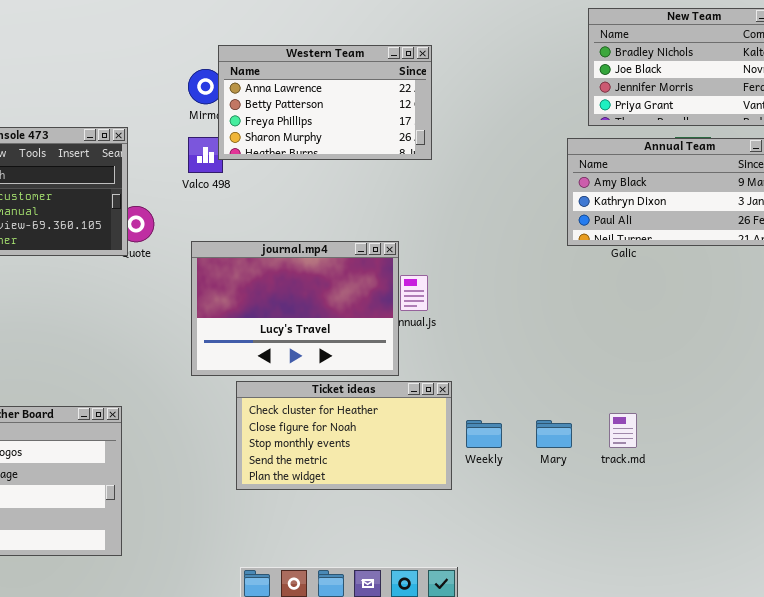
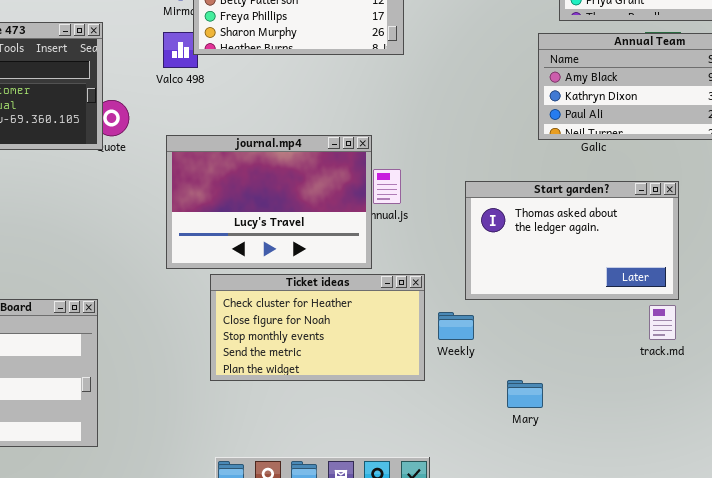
Start garden?: none -> [465,181,679,300], opened
track.md: [609,413,637,448] -> [649,305,676,340], moved
Mary: [536,420,572,448] -> [507,380,543,408], moved

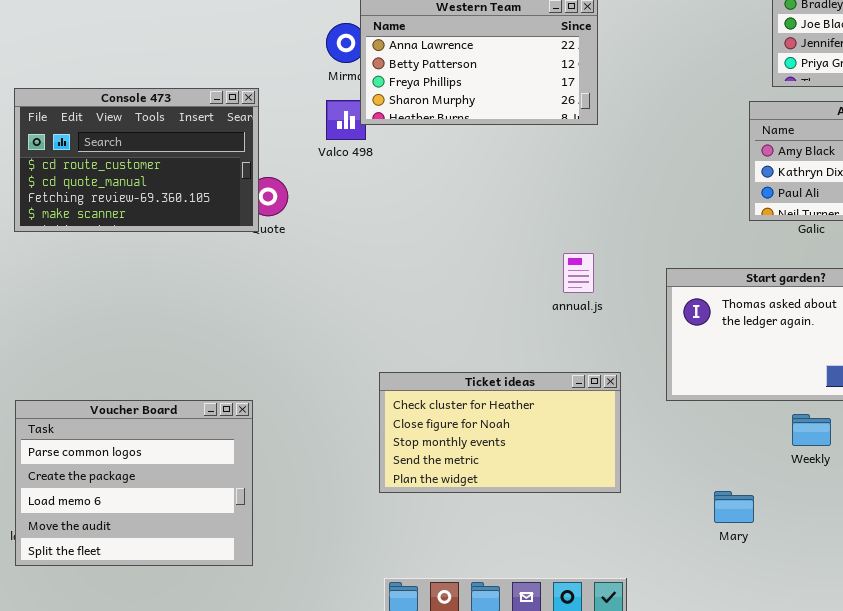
journal.mp4: [166,135,372,269] -> none, closed
Weekly: [438,312,474,340] -> [792,414,831,446], moved

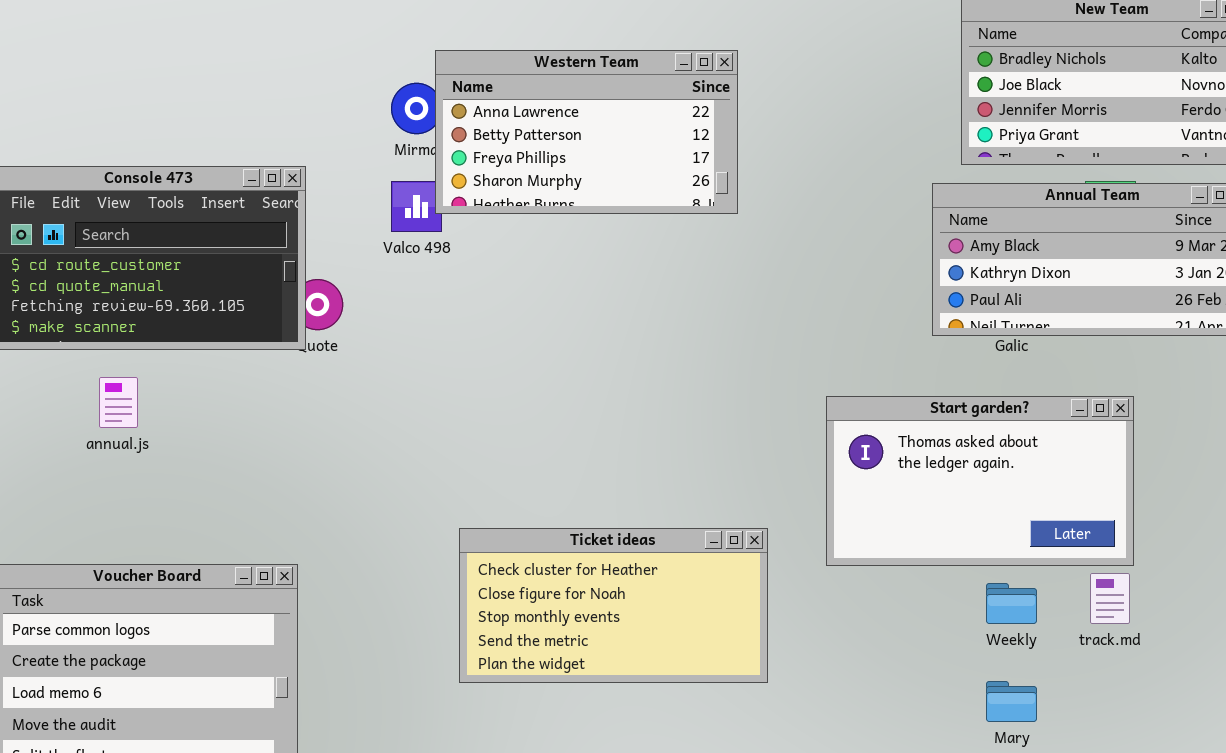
annual.js: [563,253,594,293] -> [99,377,138,428], moved
Mary: [714,491,754,523] -> [986,681,1037,722], moved

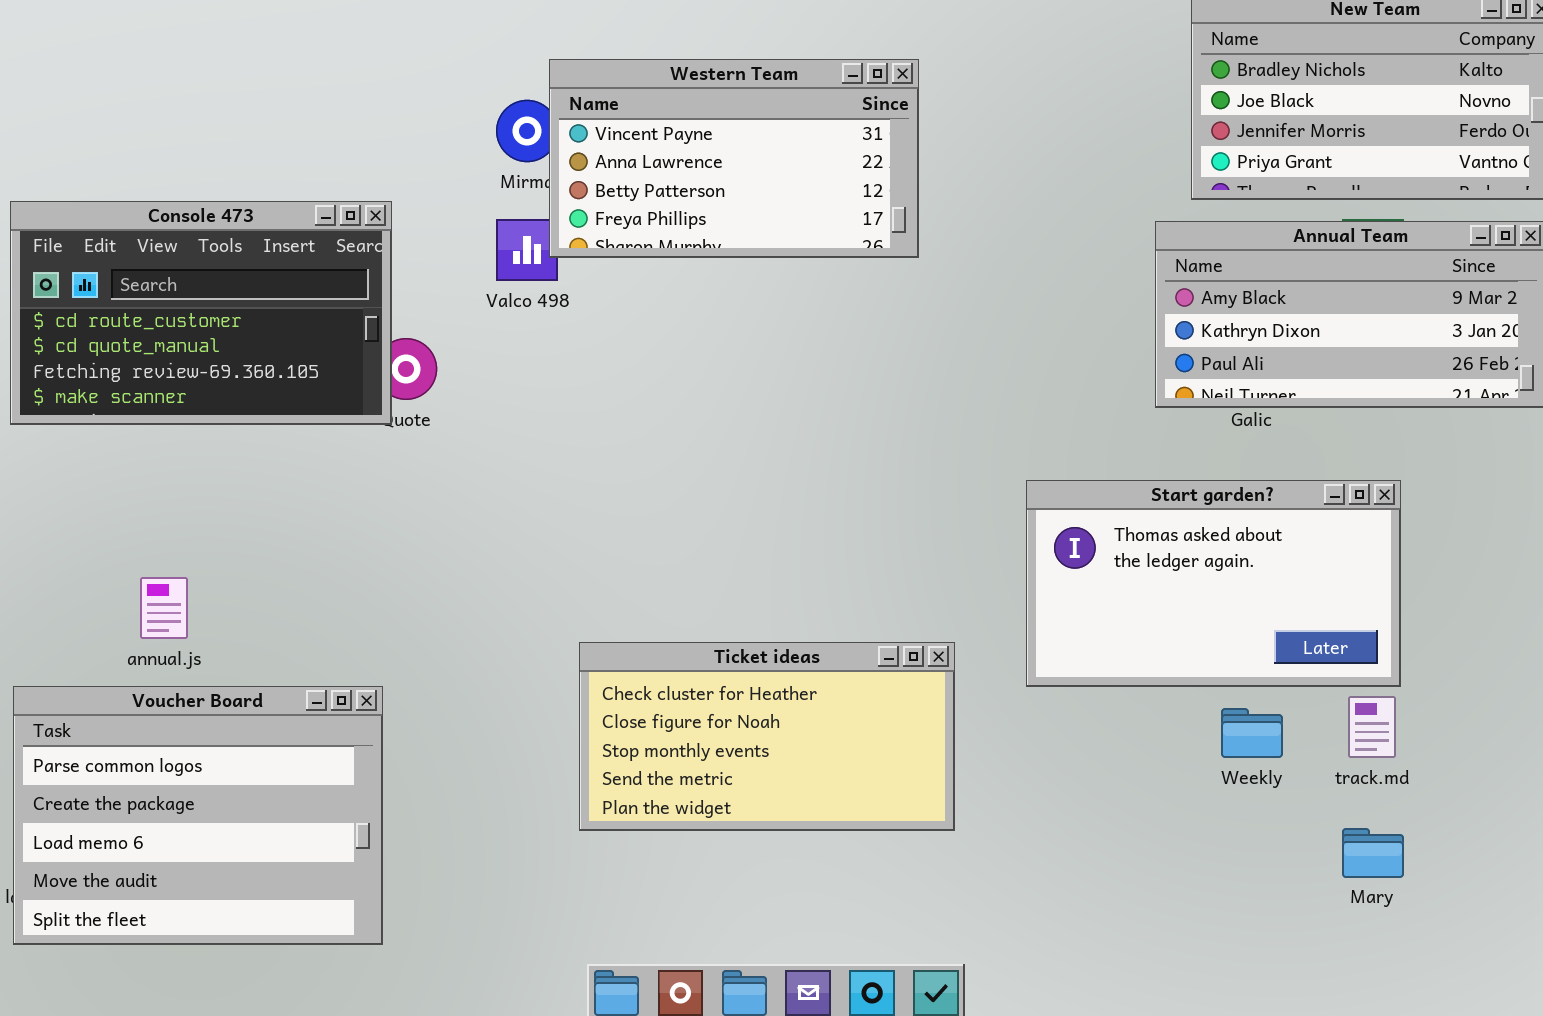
Western Team: [435,50,738,214] -> [549,59,919,258], scrolled up 1 row
annual.js: [99,377,138,428] -> [140,577,188,639], moved
Mary: [986,681,1037,722] -> [1342,828,1404,878], moved

